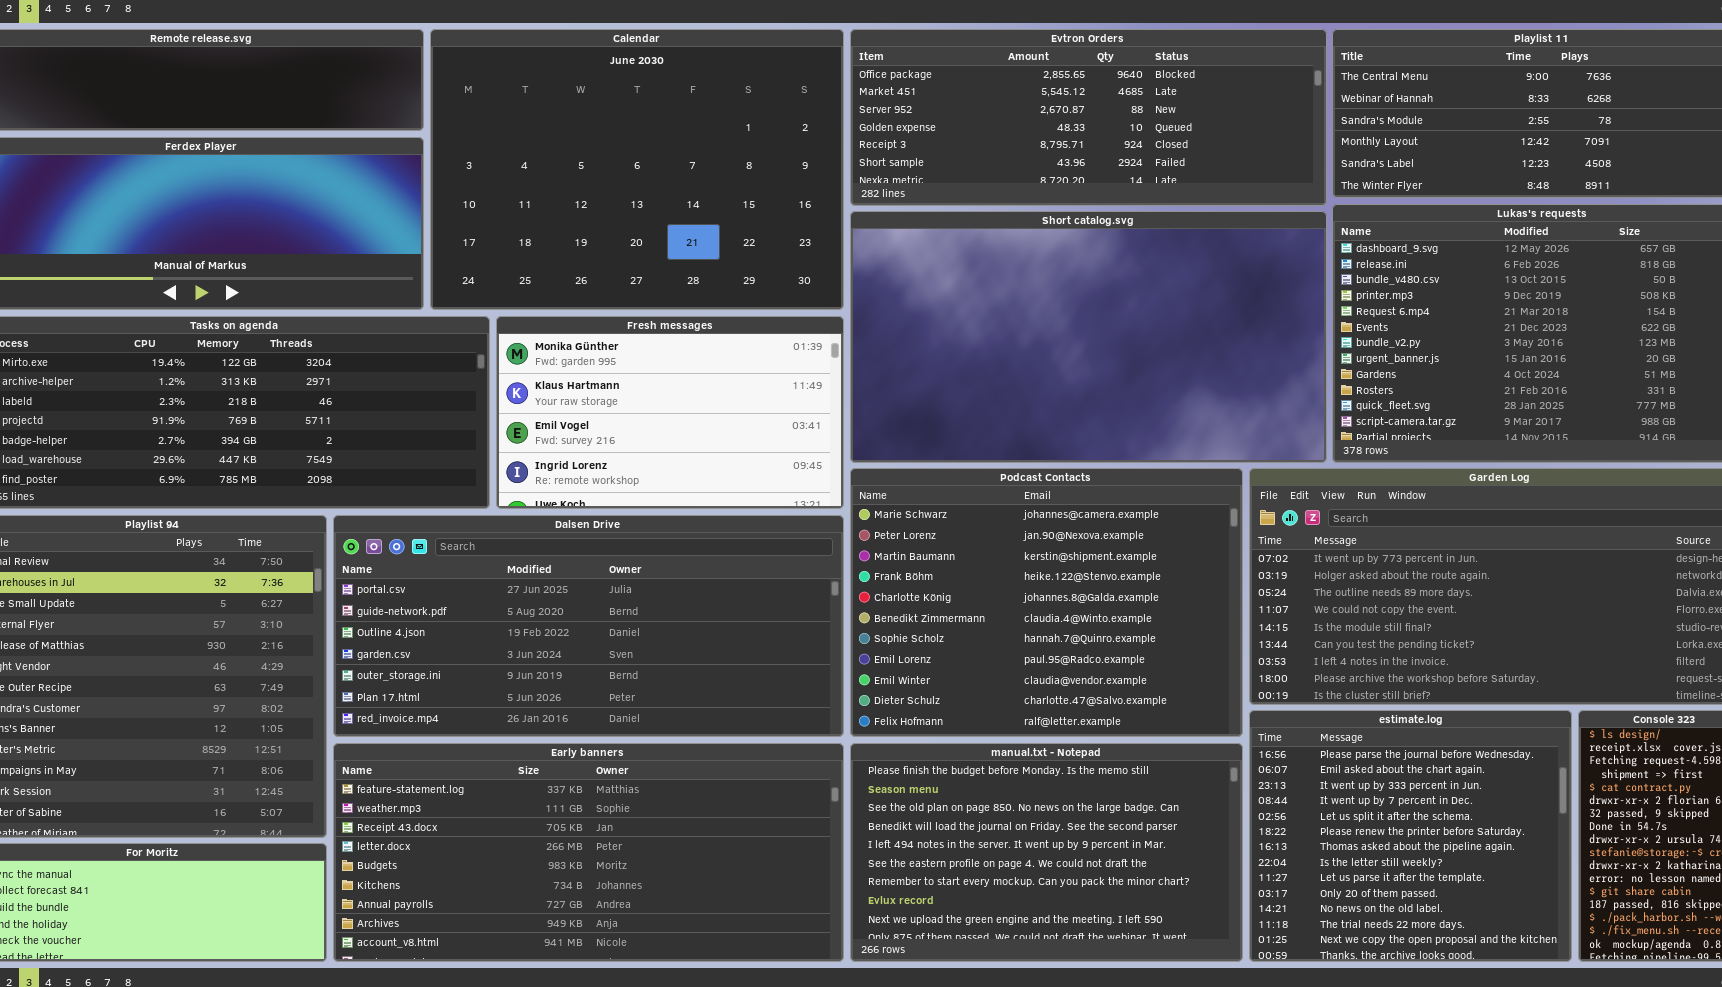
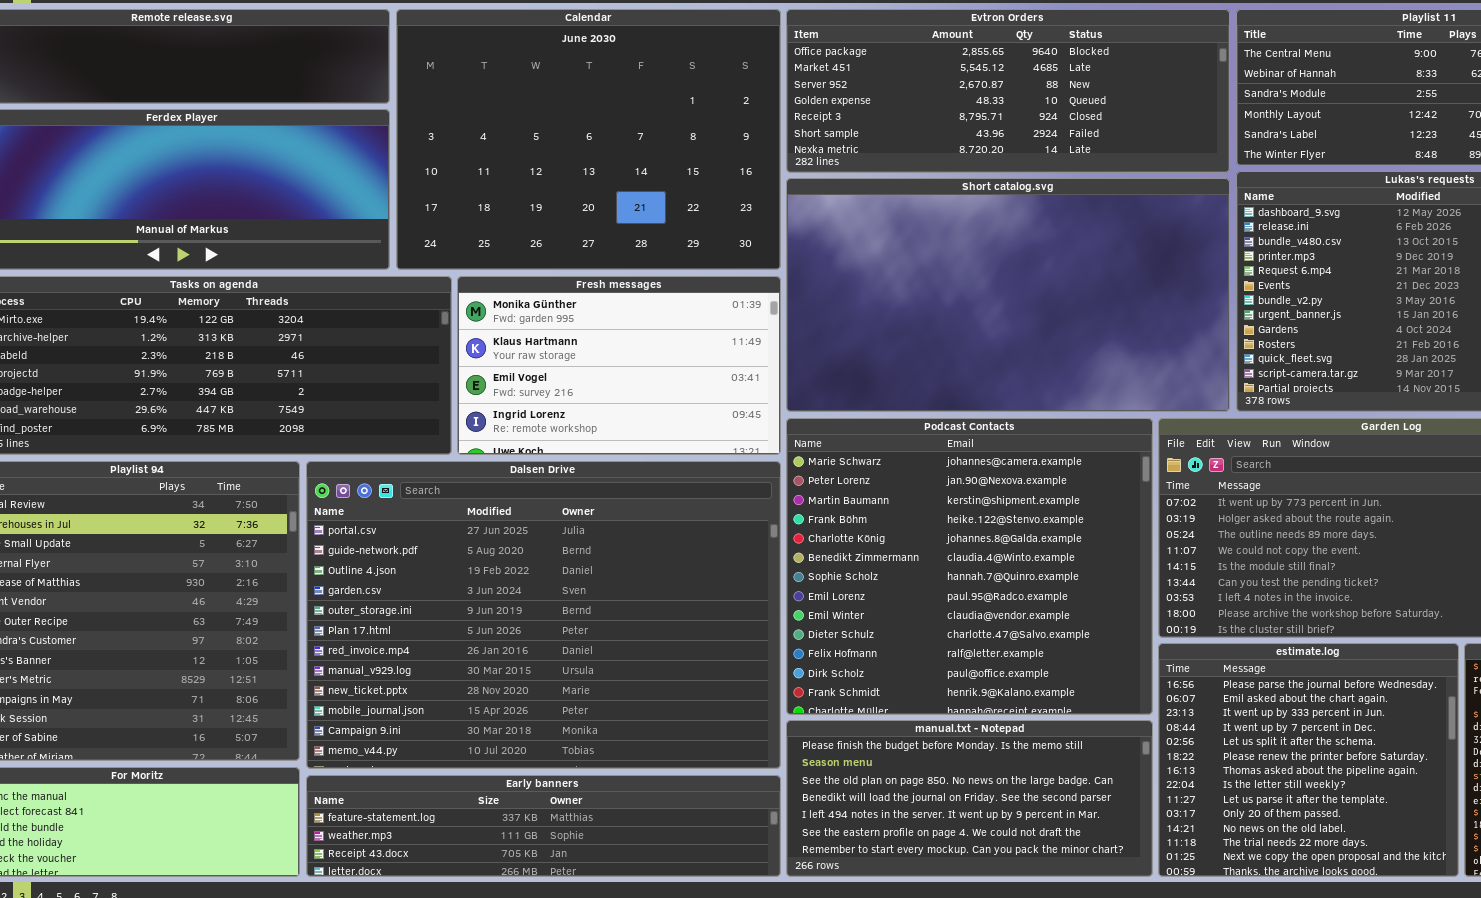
Podcast Contacts: [850,468,1243,737] -> [786,418,1153,715], resized
Dalsen Drive: [333,515,844,737] -> [306,461,781,769], resized
Early banners: [333,743,844,962] -> [306,775,781,877], resized
manual.txt - Notepad: [850,743,1243,962] -> [786,720,1153,877], resized

